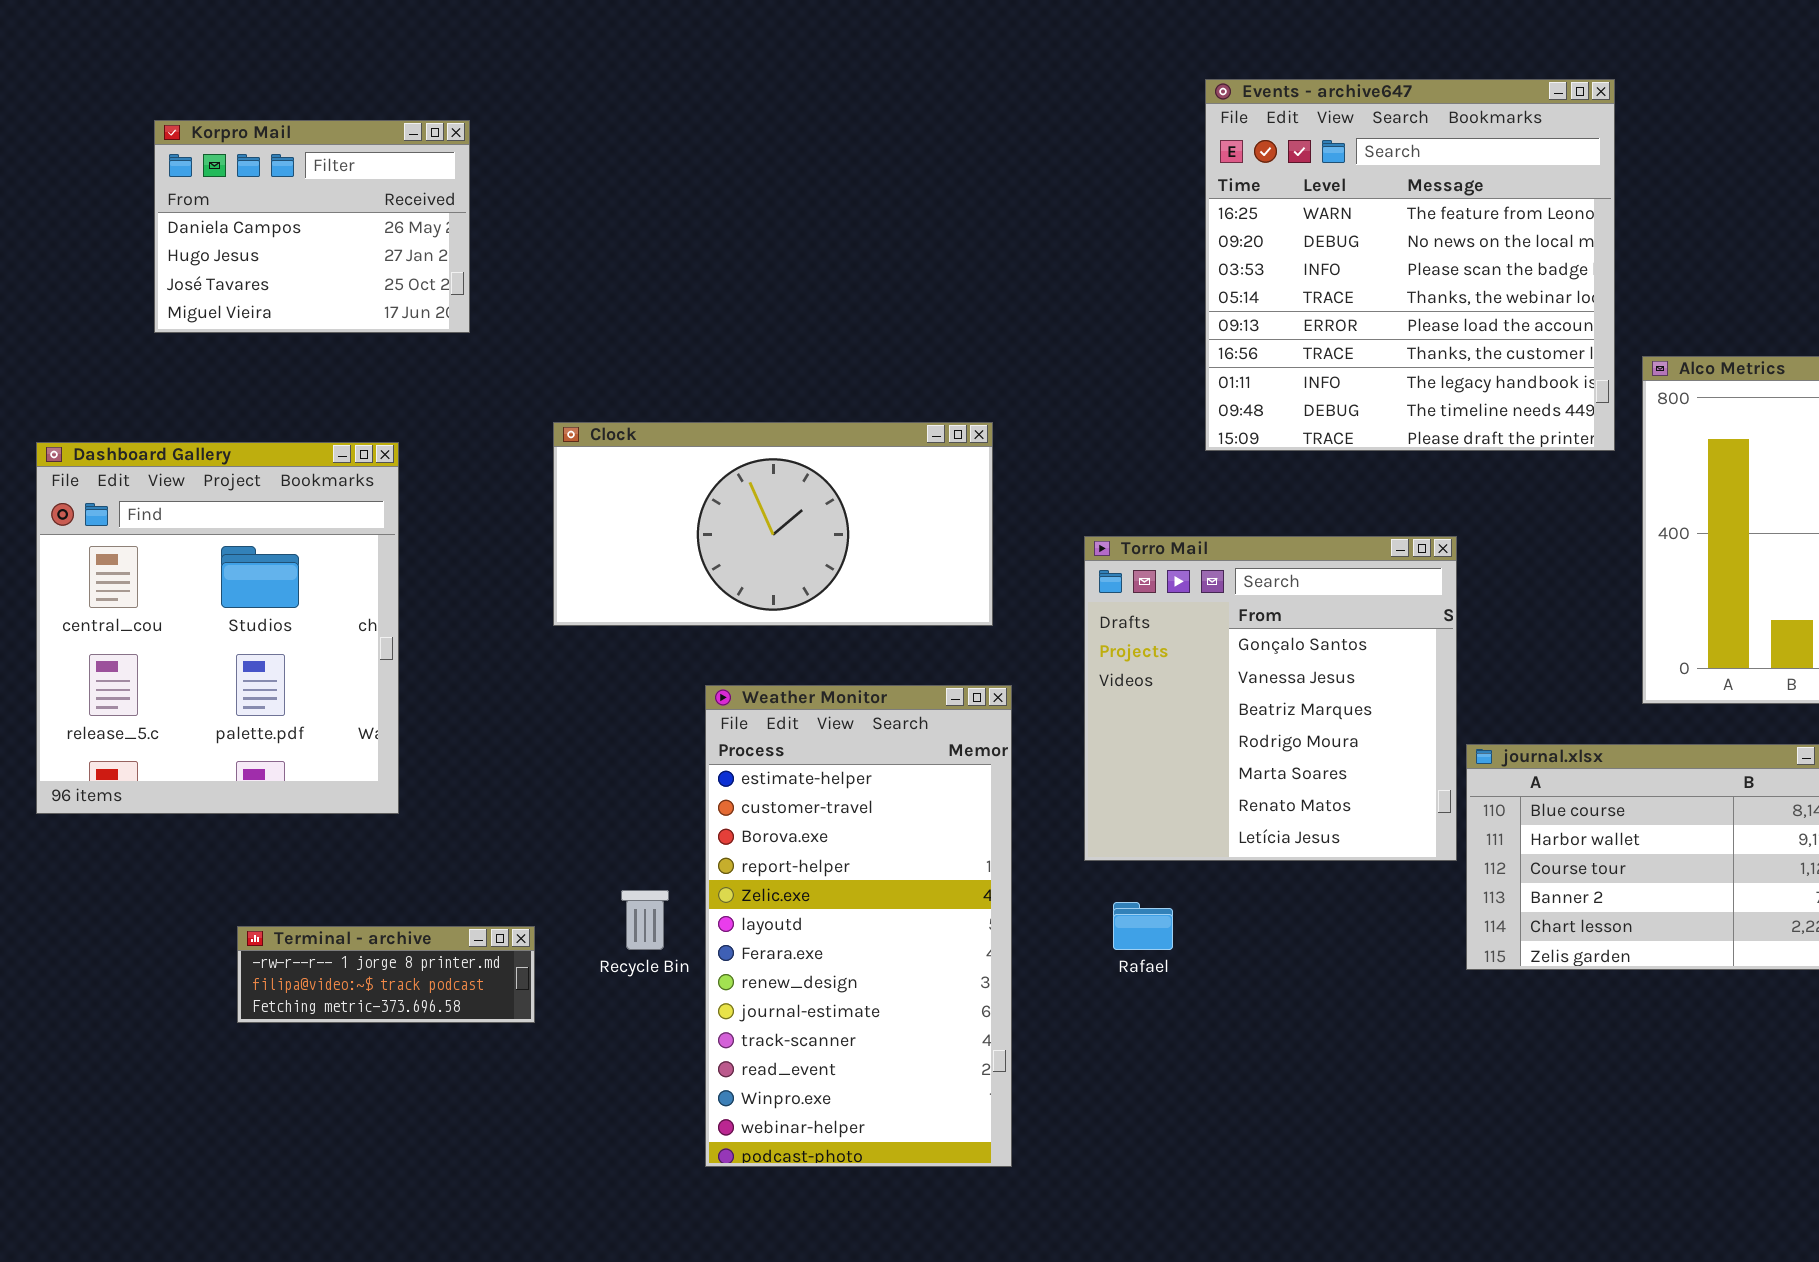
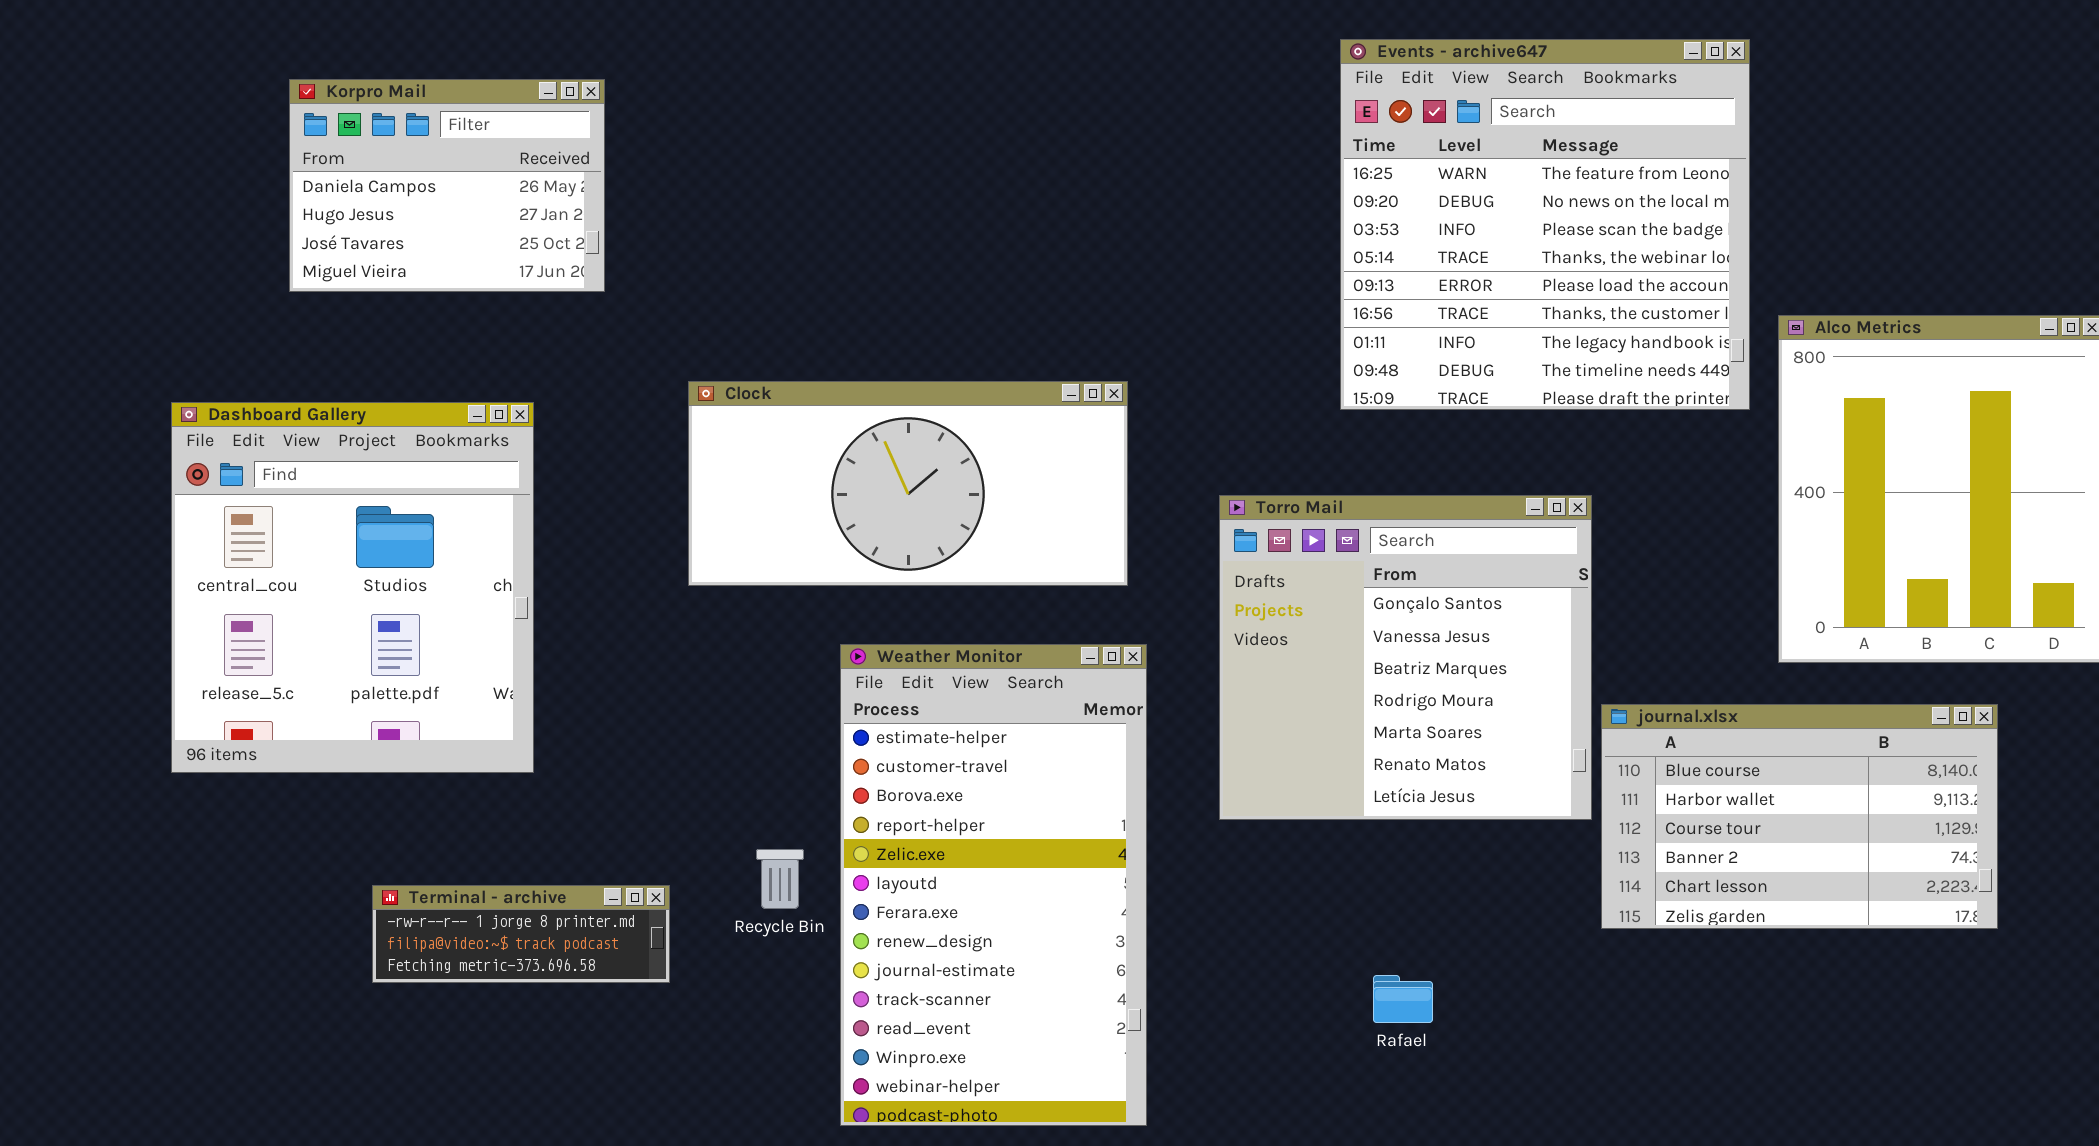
Rafael: [1113,902,1173,950] -> [1373,975,1433,1023], moved

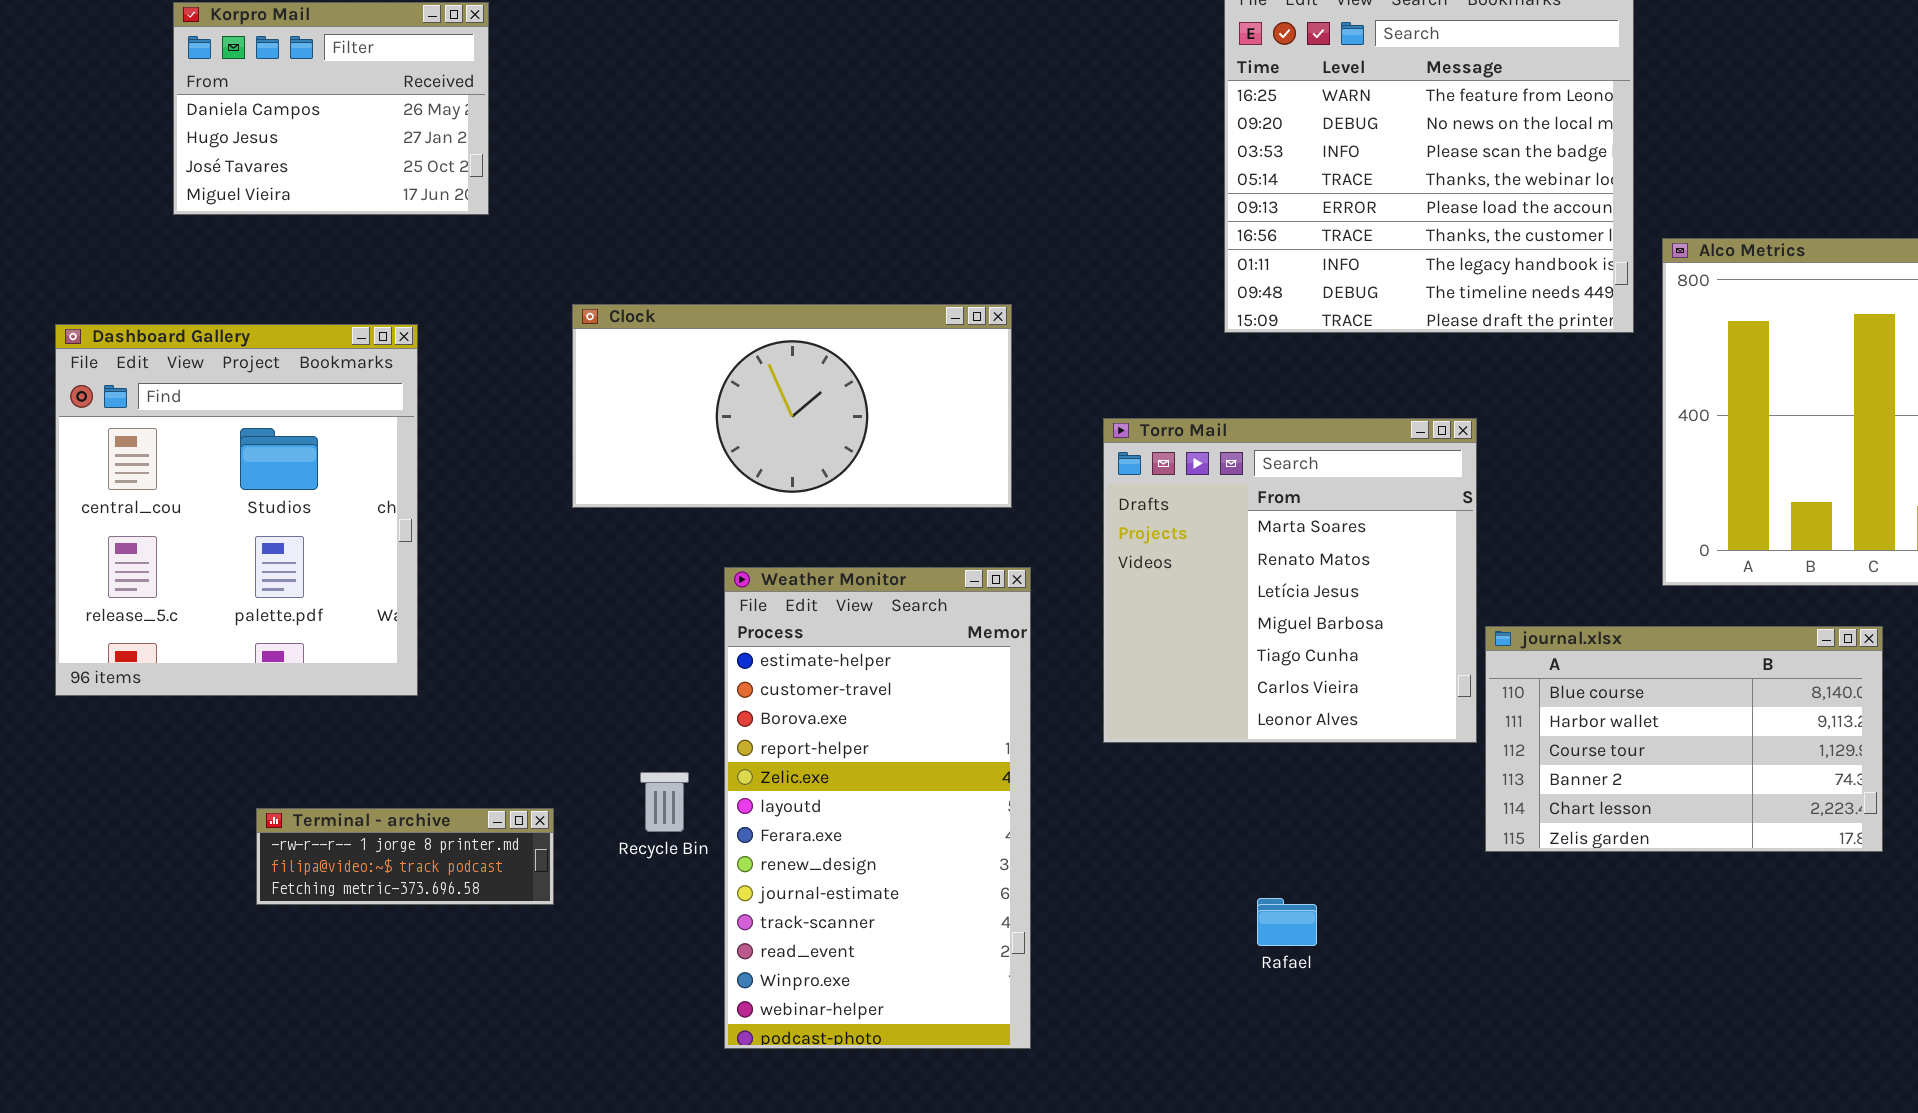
Torro Mail: [1219,495,1592,820] -> [1103,418,1477,743], scrolled down 4 rows

